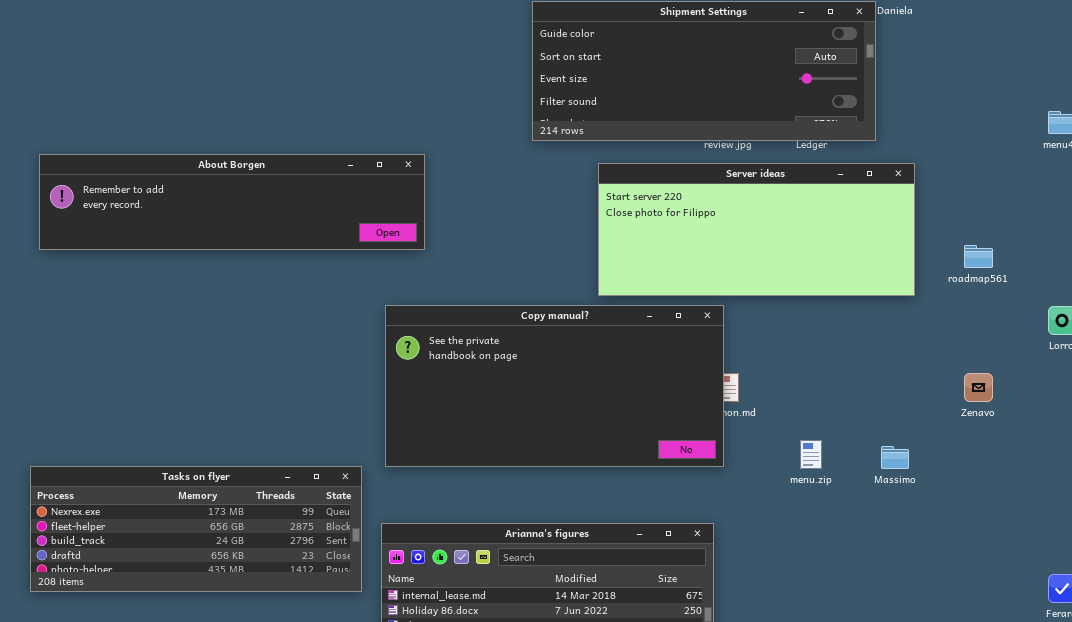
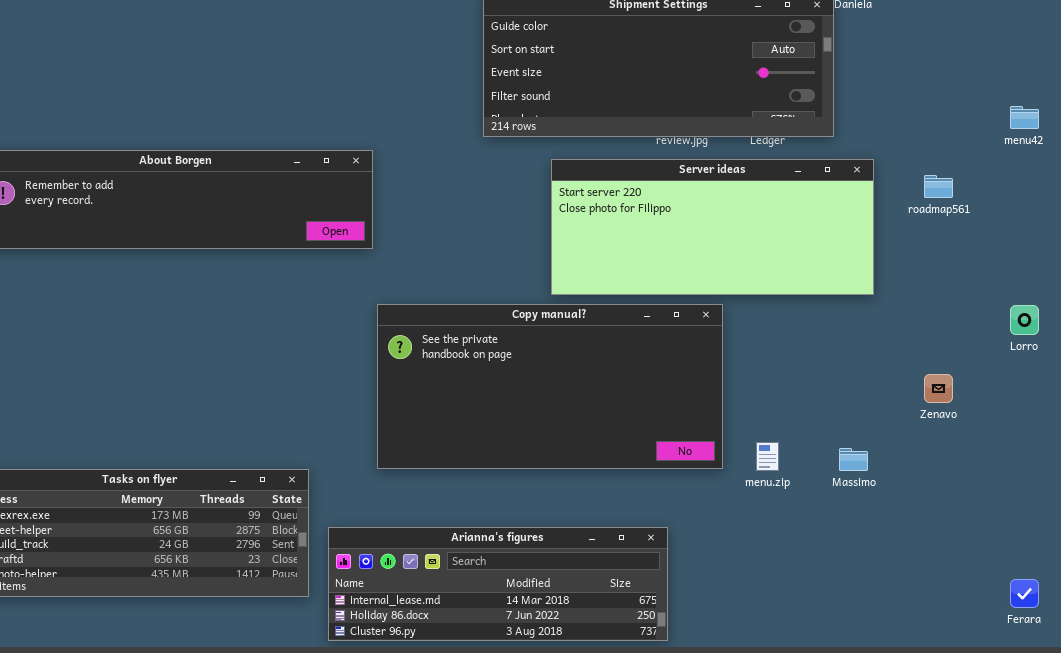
roadmap561: [964,245,993,268] -> [924,175,953,198], moved
Copy manual?: [385,305,724,467] -> [377,304,723,469], moved

